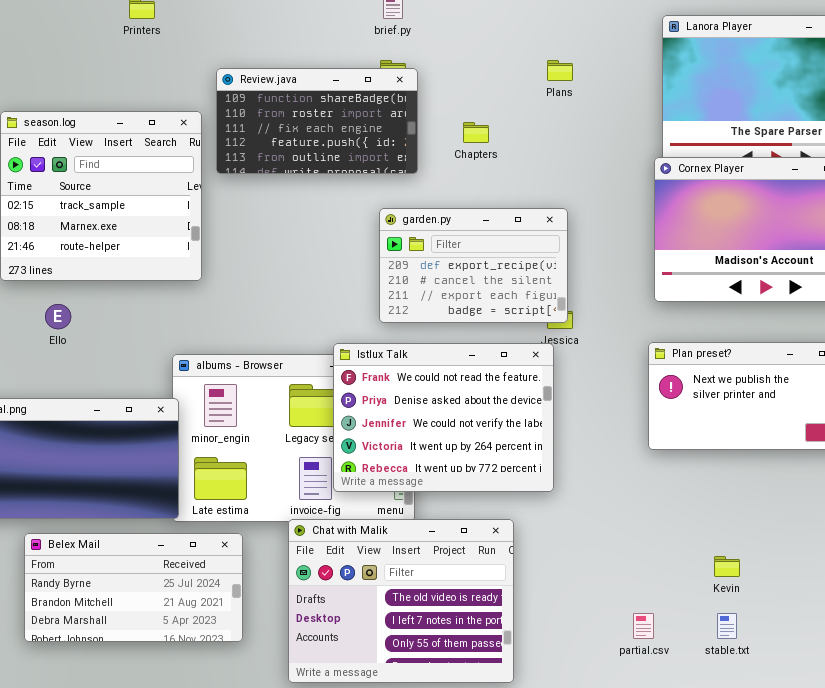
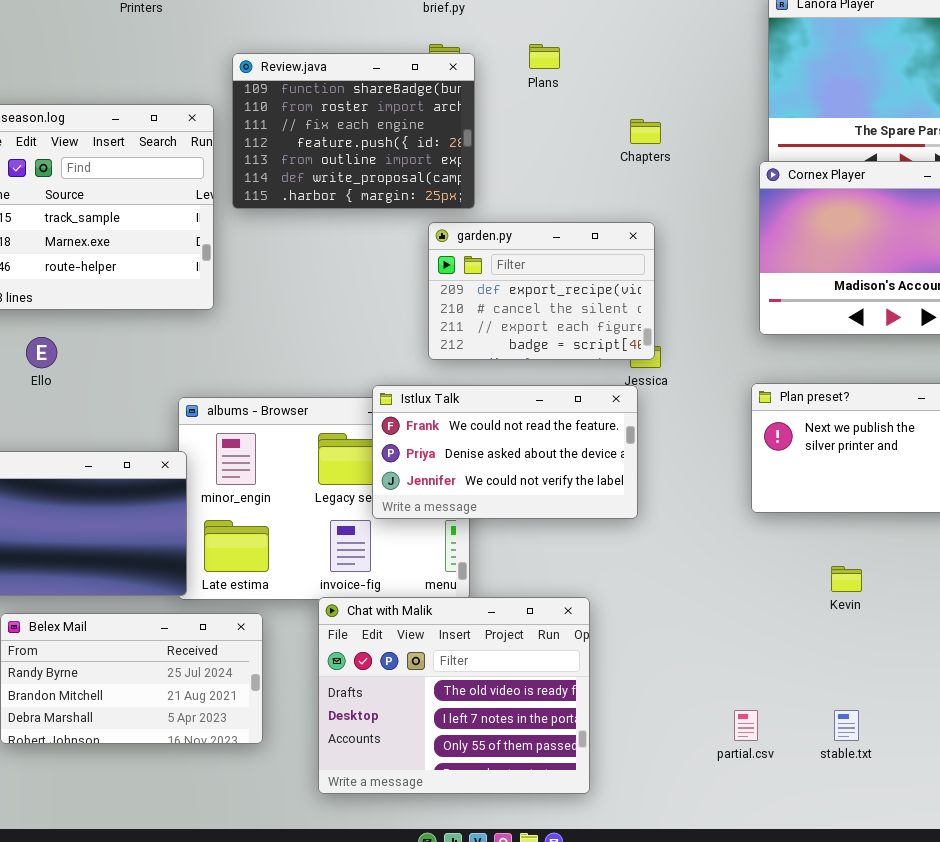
Plans: [547,60,573,81] -> [529,44,560,69], moved
Review.java: [216,68,418,174] -> [232,53,475,209], resized
Chapters: [463,122,489,143] -> [630,119,661,144], moved
Istlux Talk: [333,343,554,492] -> [372,385,638,519], resized
Kevin: [714,556,740,577] -> [831,566,862,592], moved

